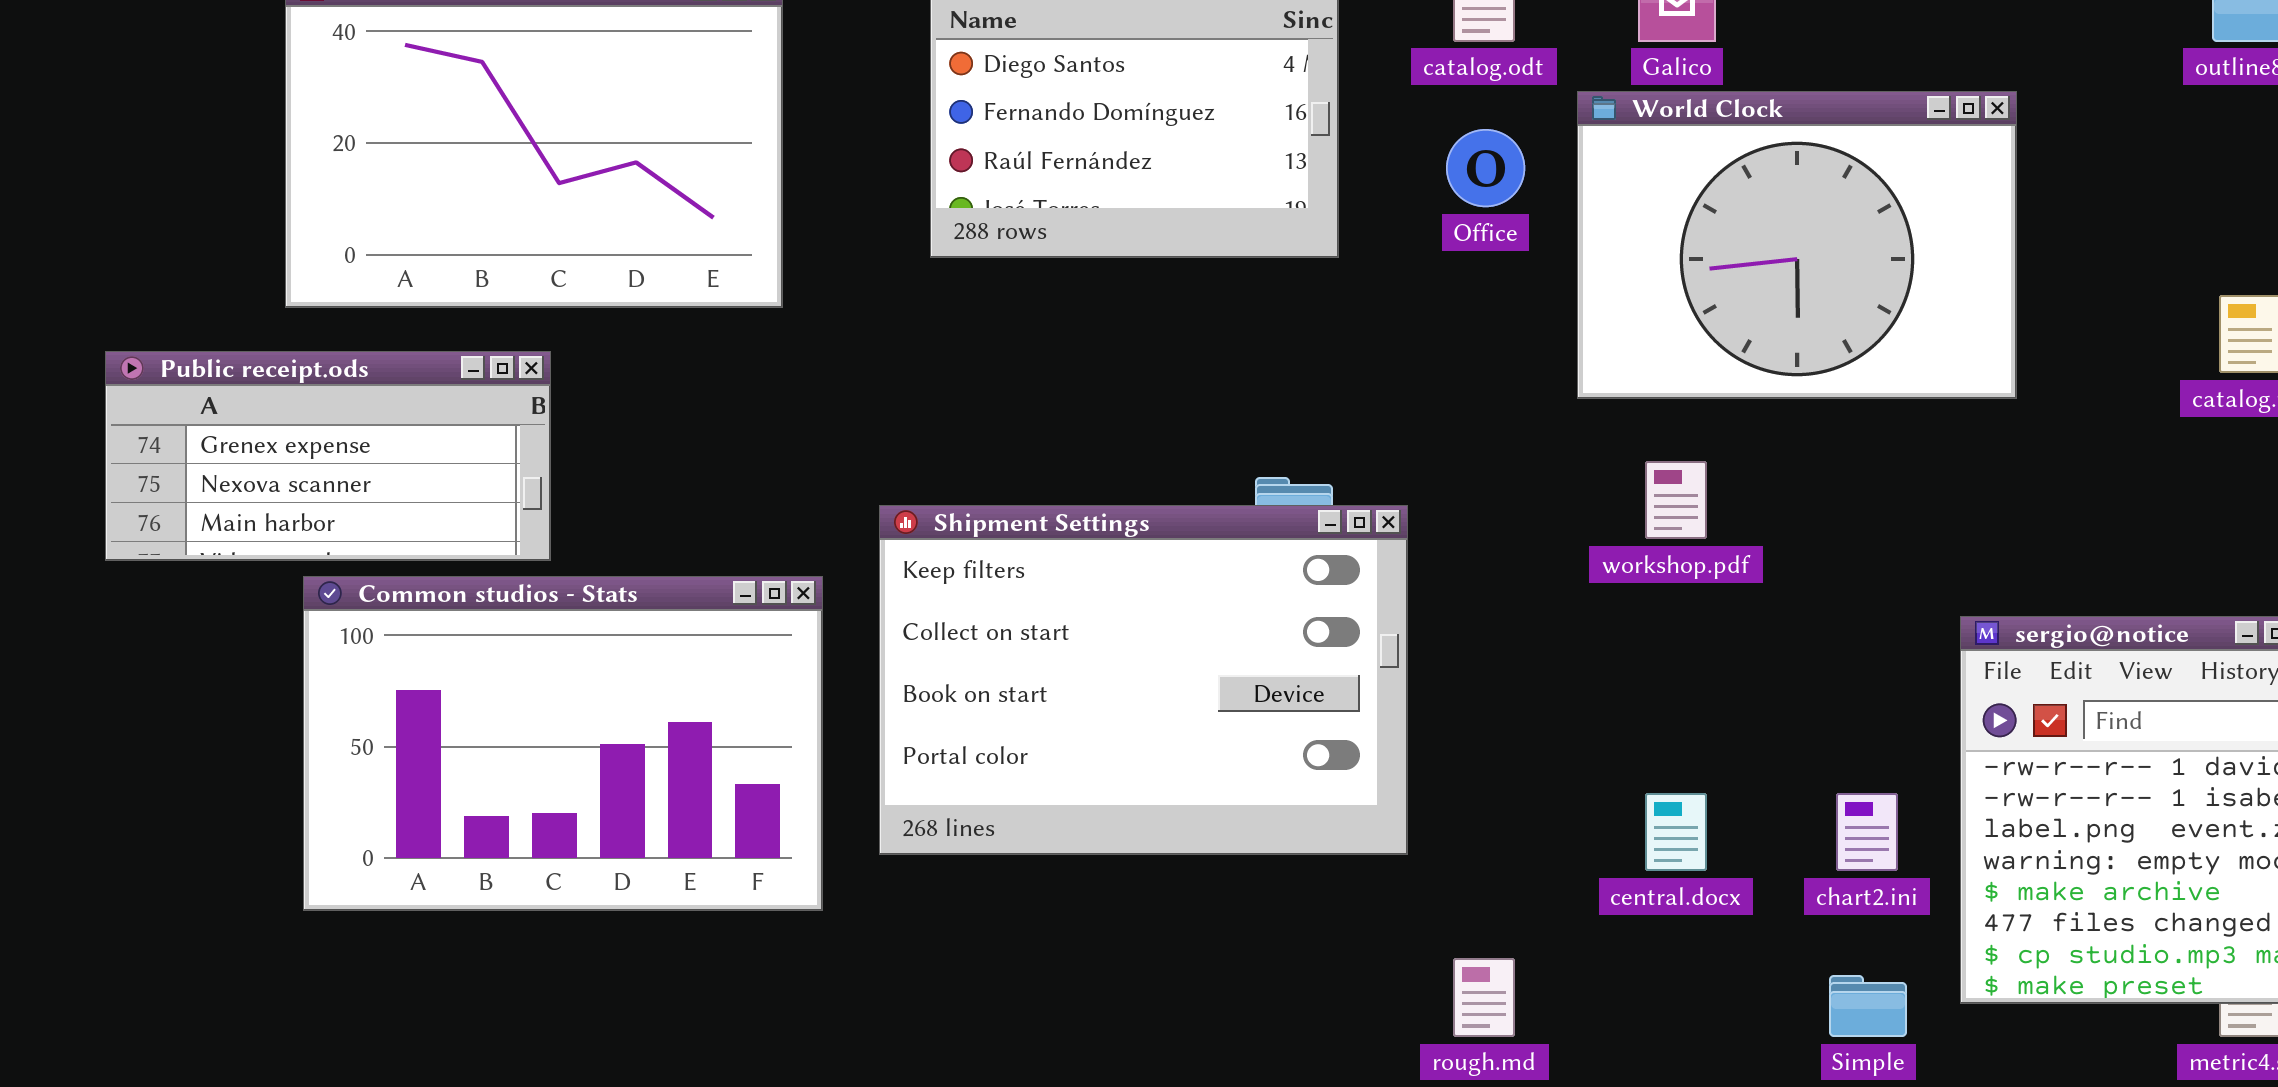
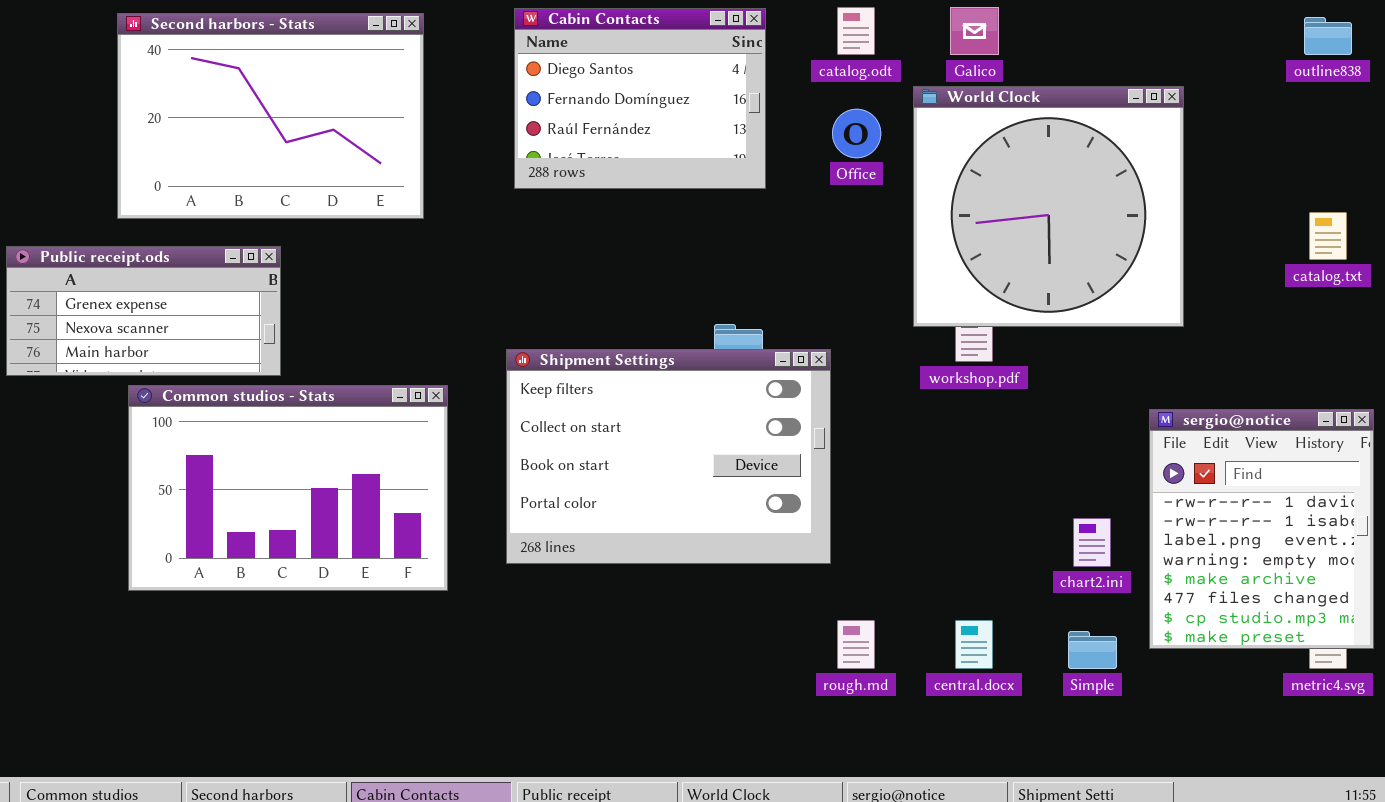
World Clock: [1577,91,2017,399] -> [913,86,1184,327], resized
Shipment Settings: [879,505,1408,855] -> [506,349,831,564], moved
central.docx: [1645,793,1707,871] -> [955,620,993,669], moved

